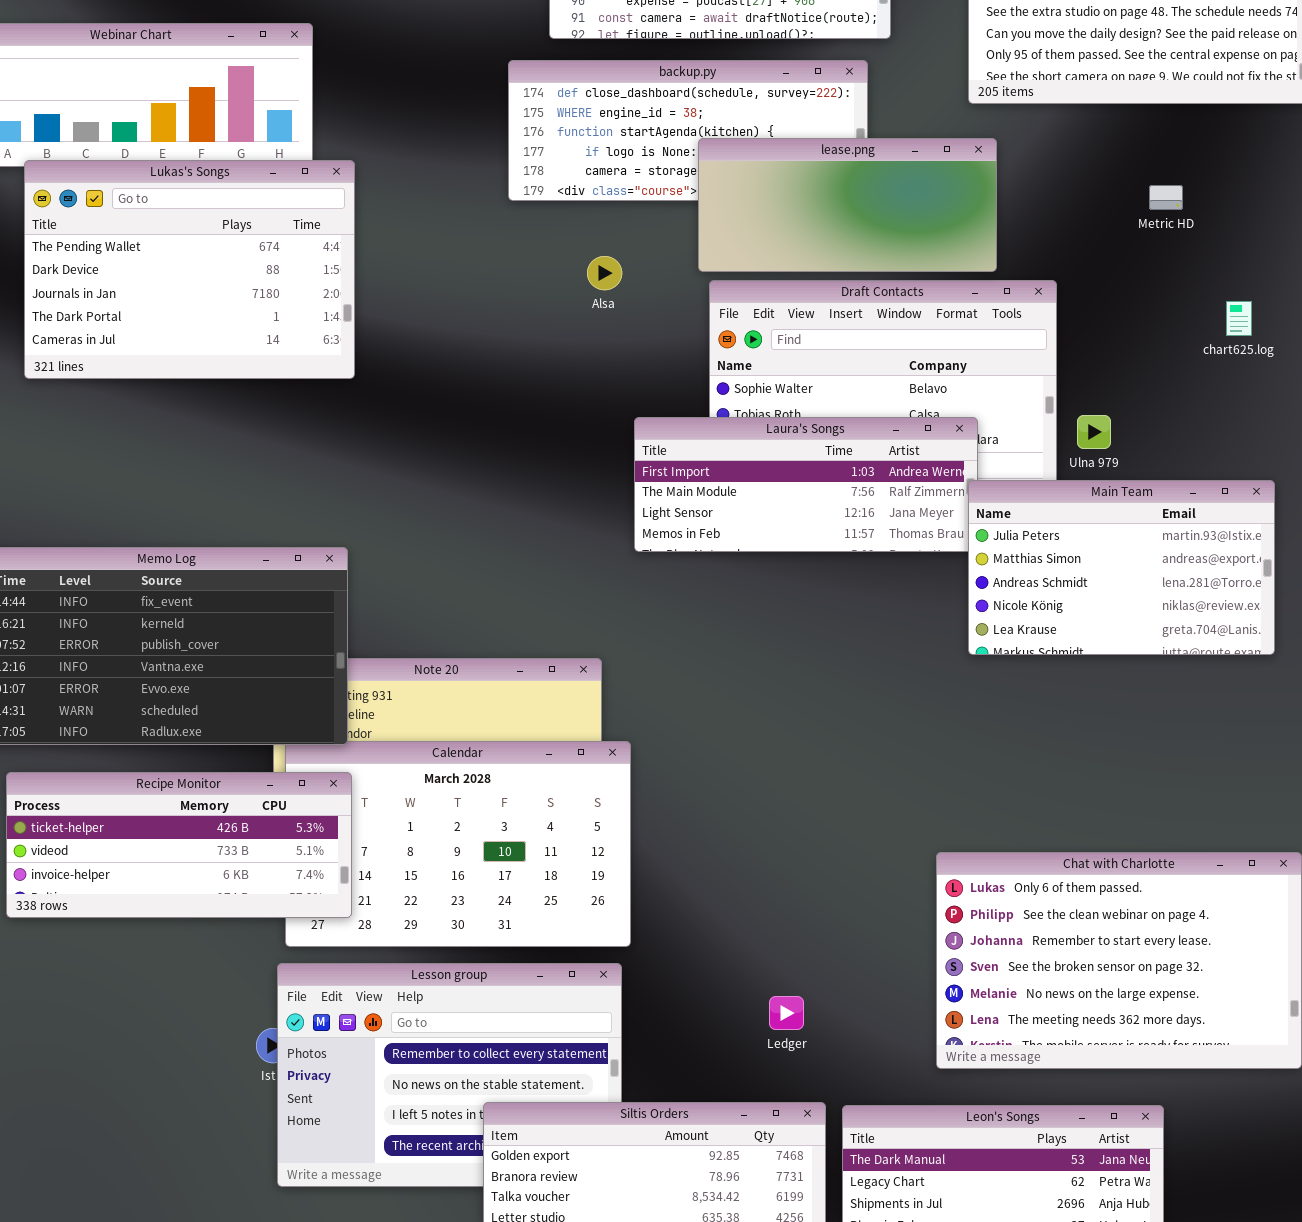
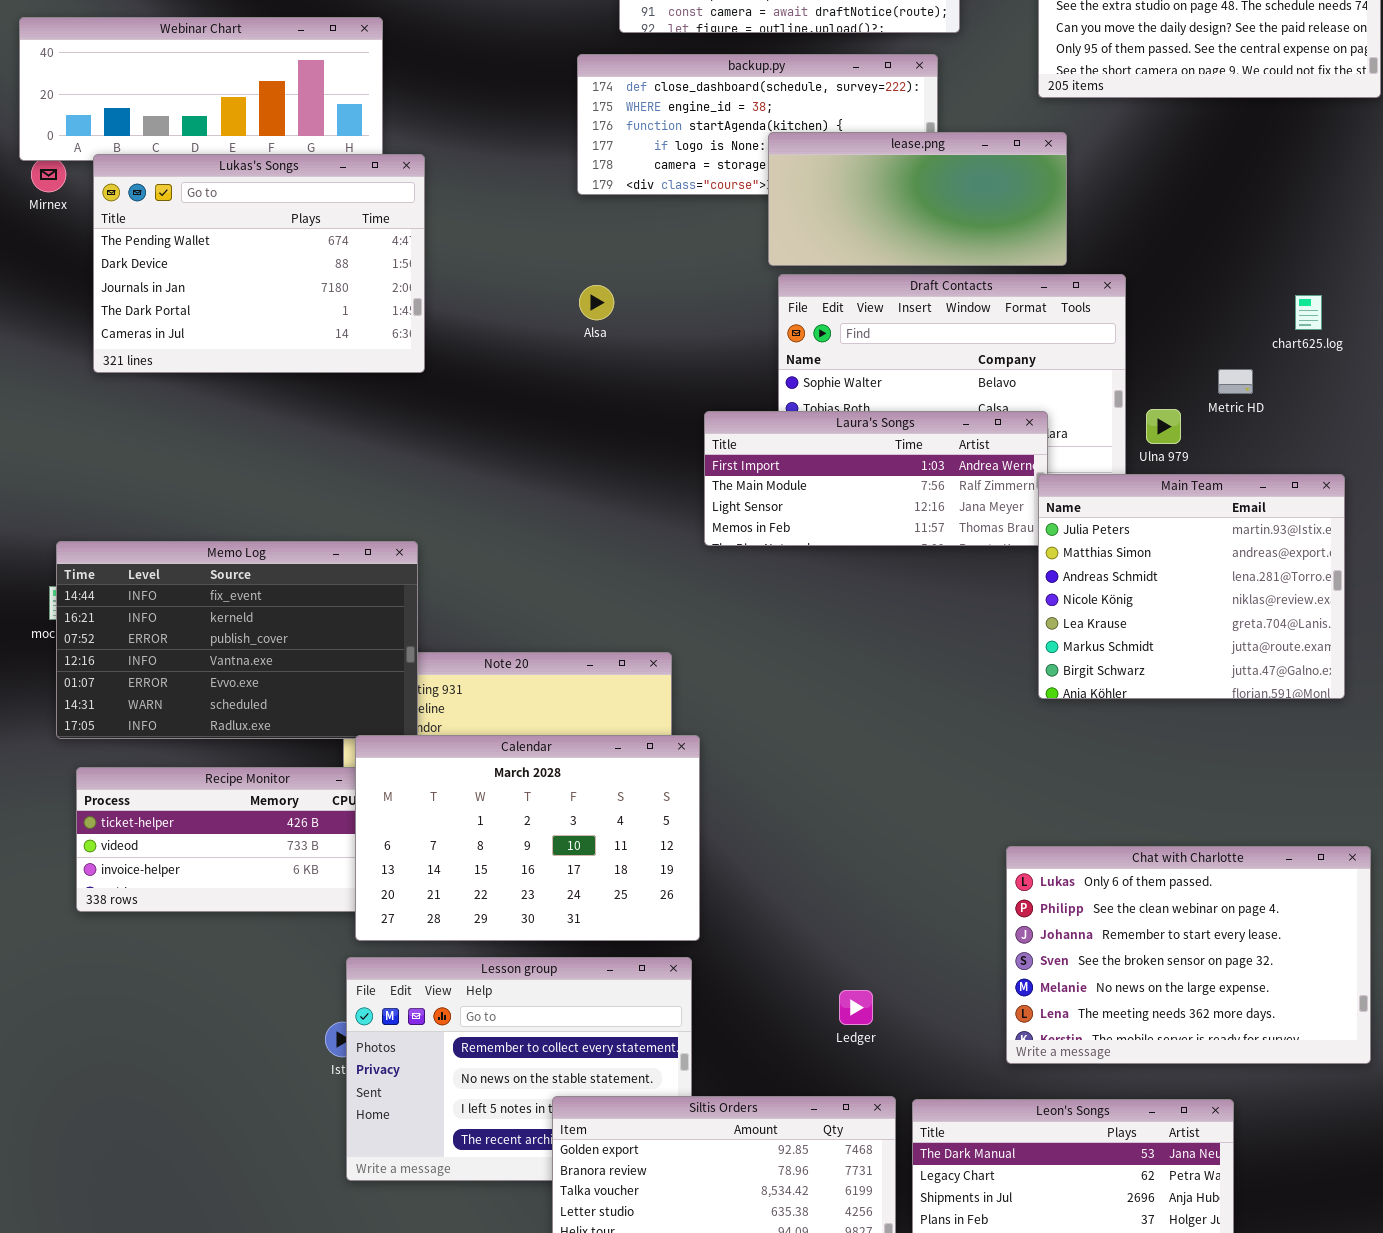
Metric HD: [1149,185,1183,210] -> [1218,369,1253,394], moved
Alsa: [587,256,622,290] -> [579,285,614,320], moved
Main Team: [968,480,1275,655] -> [1038,474,1345,699], resized
Calendar: [285,741,631,947] -> [355,735,700,941], raised

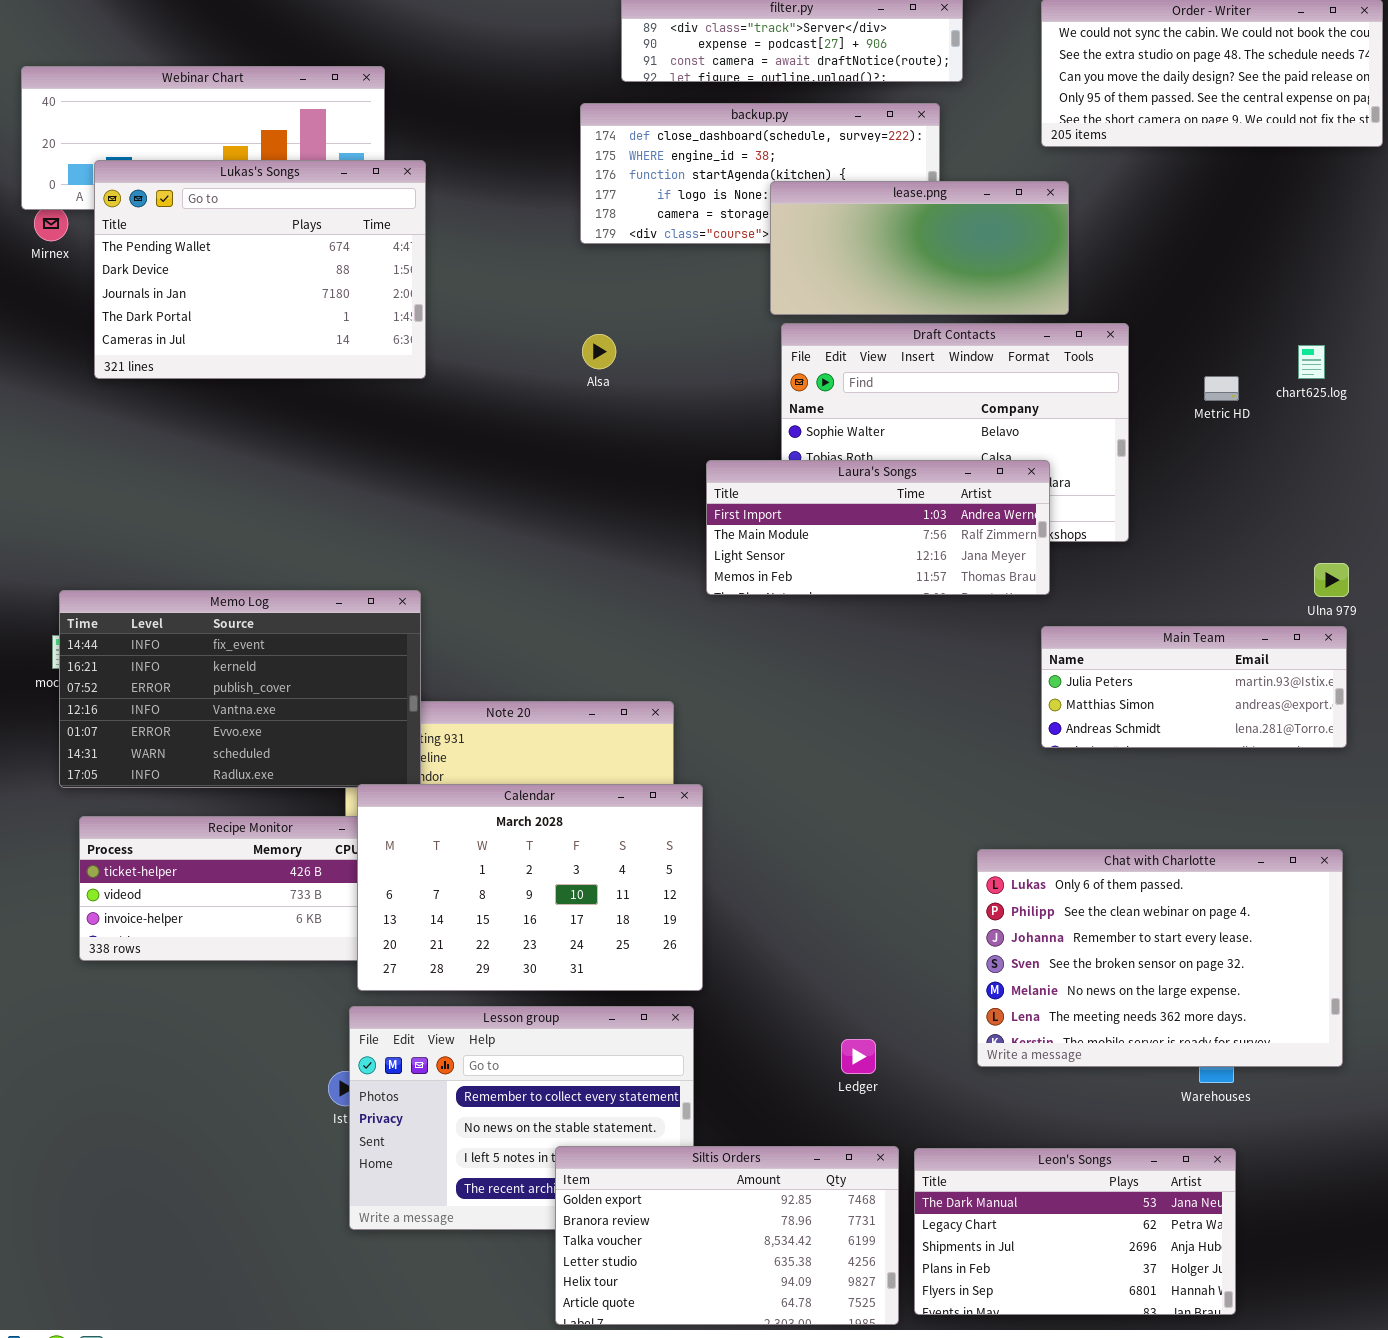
Lukas's Songs: [93,154,425,373] -> [94,160,426,379], moved
Metric HD: [1218,369,1253,394] -> [1204,376,1239,401], moved
Ulna 979: [1146,409,1181,444] -> [1314,563,1349,597], moved
Main Team: [1038,474,1345,699] -> [1041,626,1347,748], resized
Chat with Charlotte: [1006,846,1371,1064] -> [977,849,1343,1067], moved

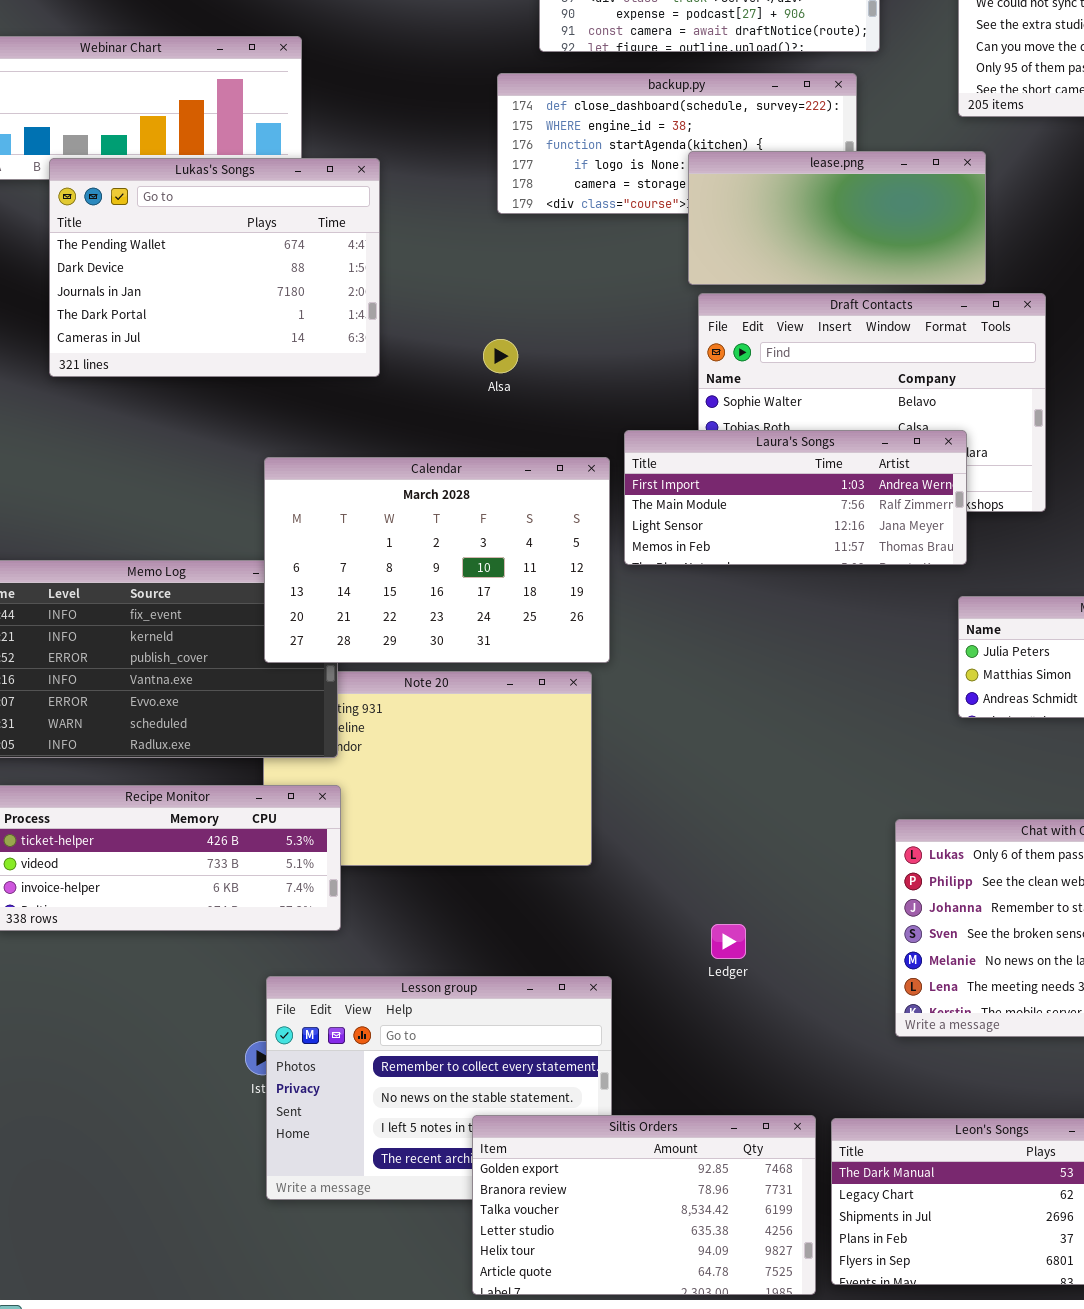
Lukas's Songs: [94,160,426,379] -> [49,158,380,377], moved
Alsa: [582,334,616,369] -> [483,339,518,373], moved
Calendar: [357,784,703,991] -> [264,457,610,663], moved
Ledger: [841,1039,876,1074] -> [711,924,746,959], moved

